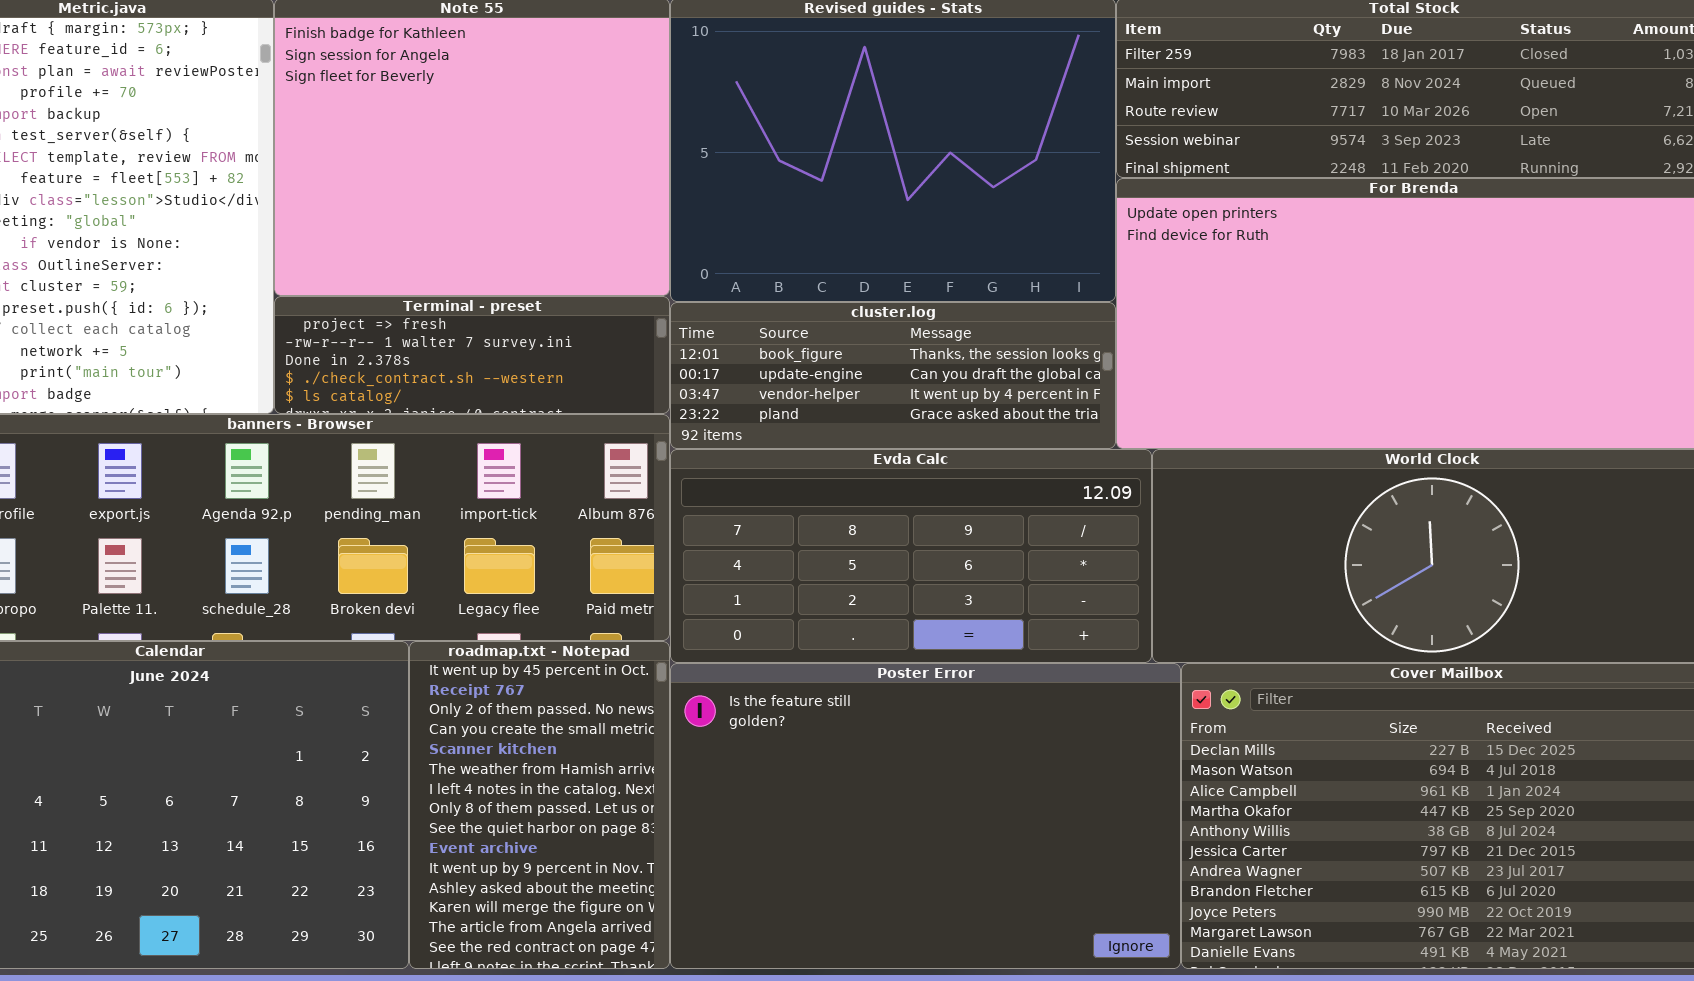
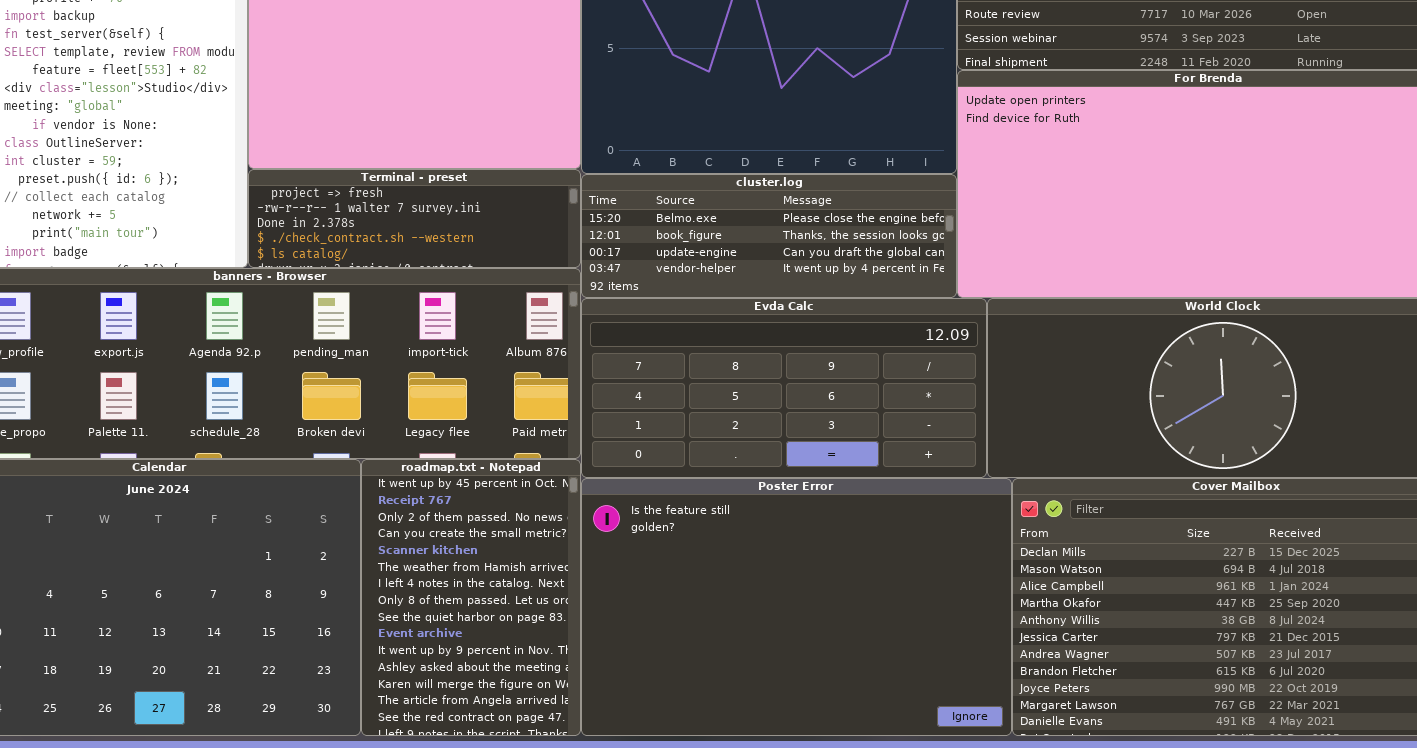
cluster.log: [670,302,1116,449] -> [581,174,957,298], scrolled up 1 row

